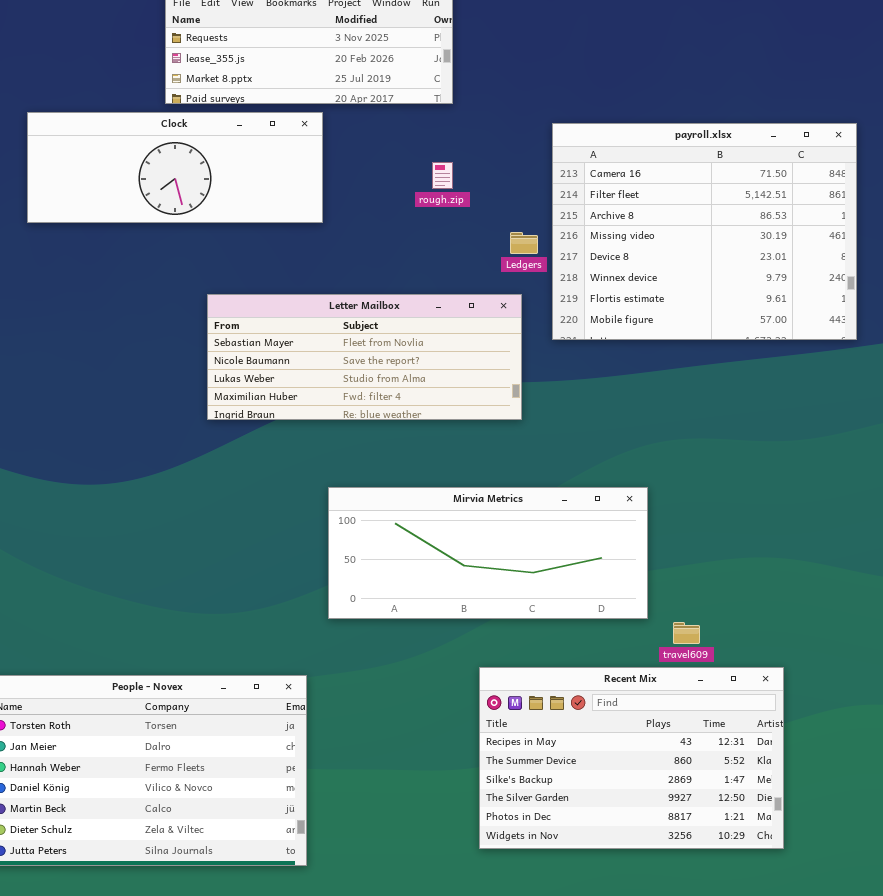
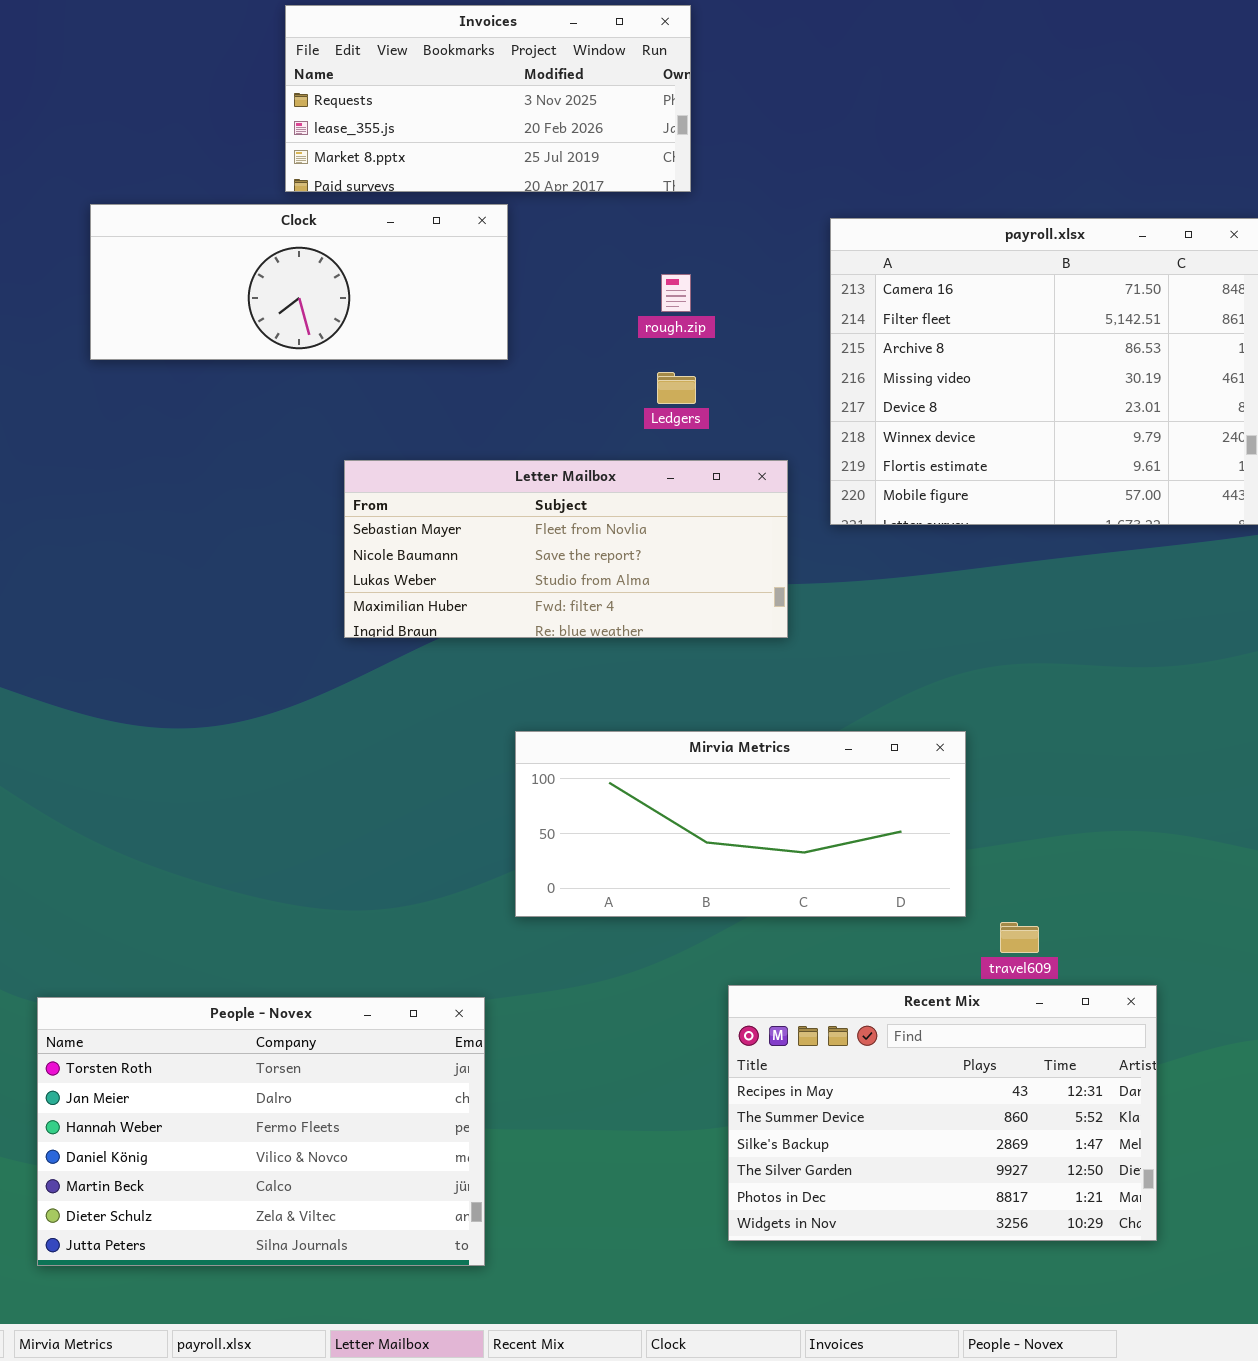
Ledgers: [510,232,538,254] -> [657,372,696,404], moved

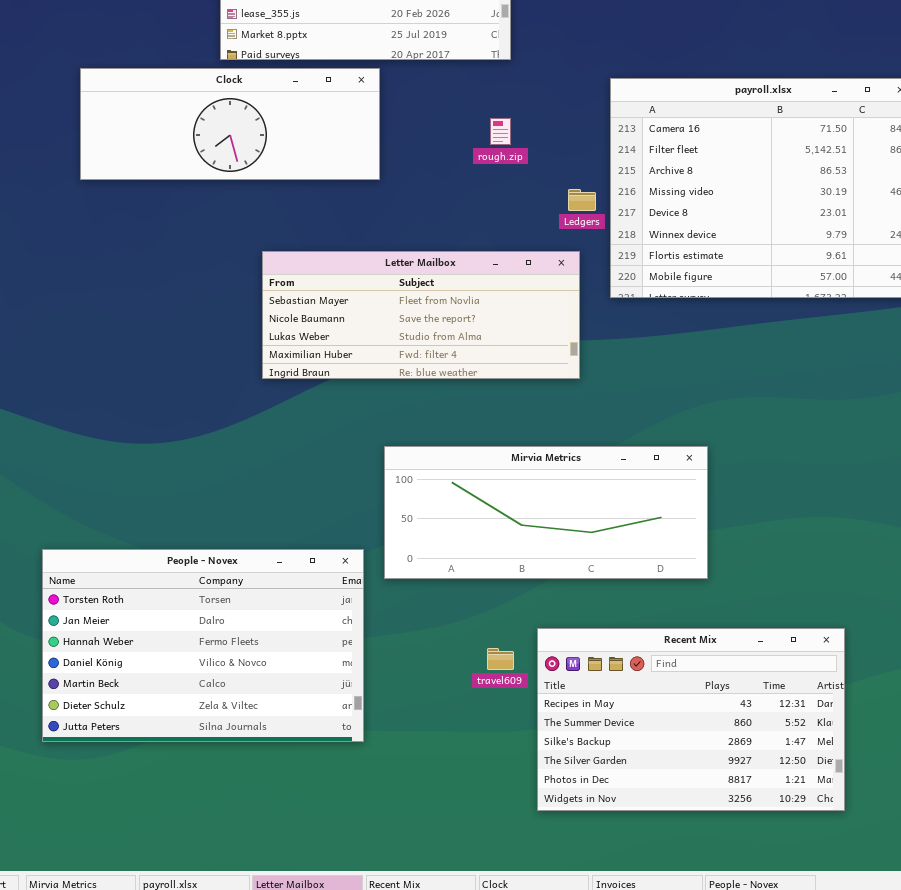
Ledgers: [657,372,696,404] -> [568,189,596,211], moved
travel609: [1000,922,1039,953] -> [487,648,514,670], moved
People - Novex: [37,997,485,1266] -> [42,549,364,742], moved

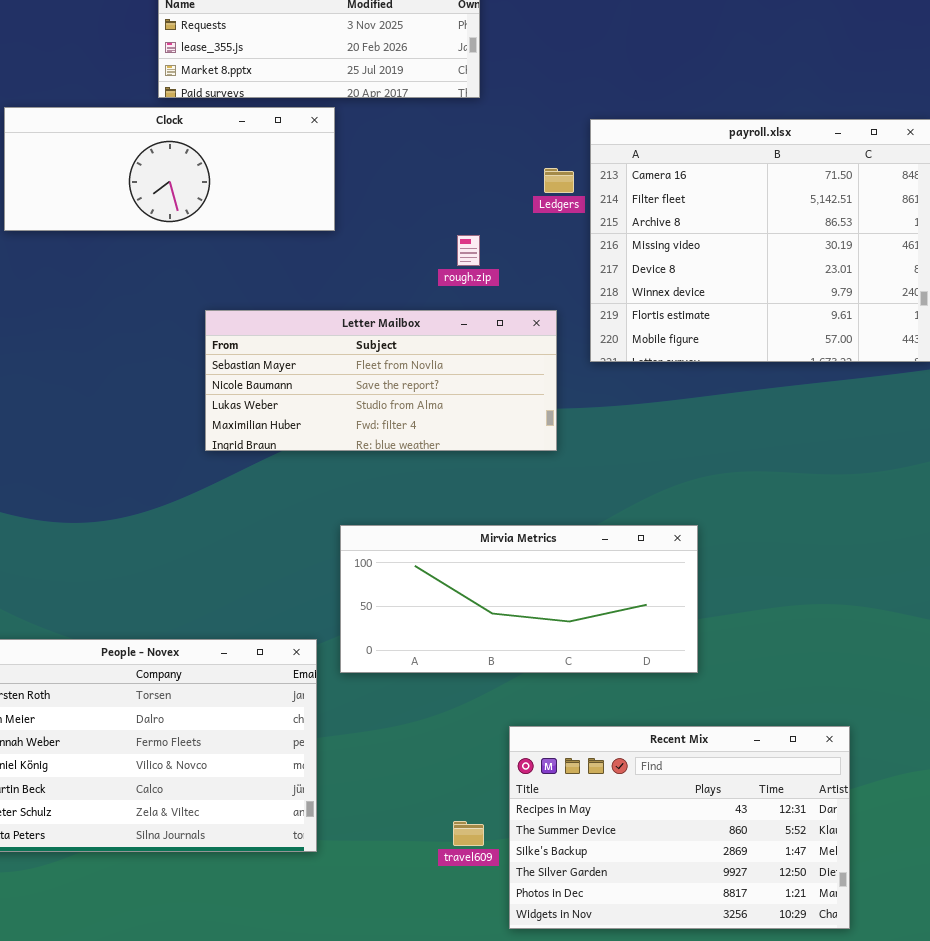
rough.zip: [490,118,511,145] -> [457,235,480,266], moved
Ledgers: [568,189,596,211] -> [544,168,574,193], moved
travel609: [487,648,514,670] -> [453,821,484,846], moved

